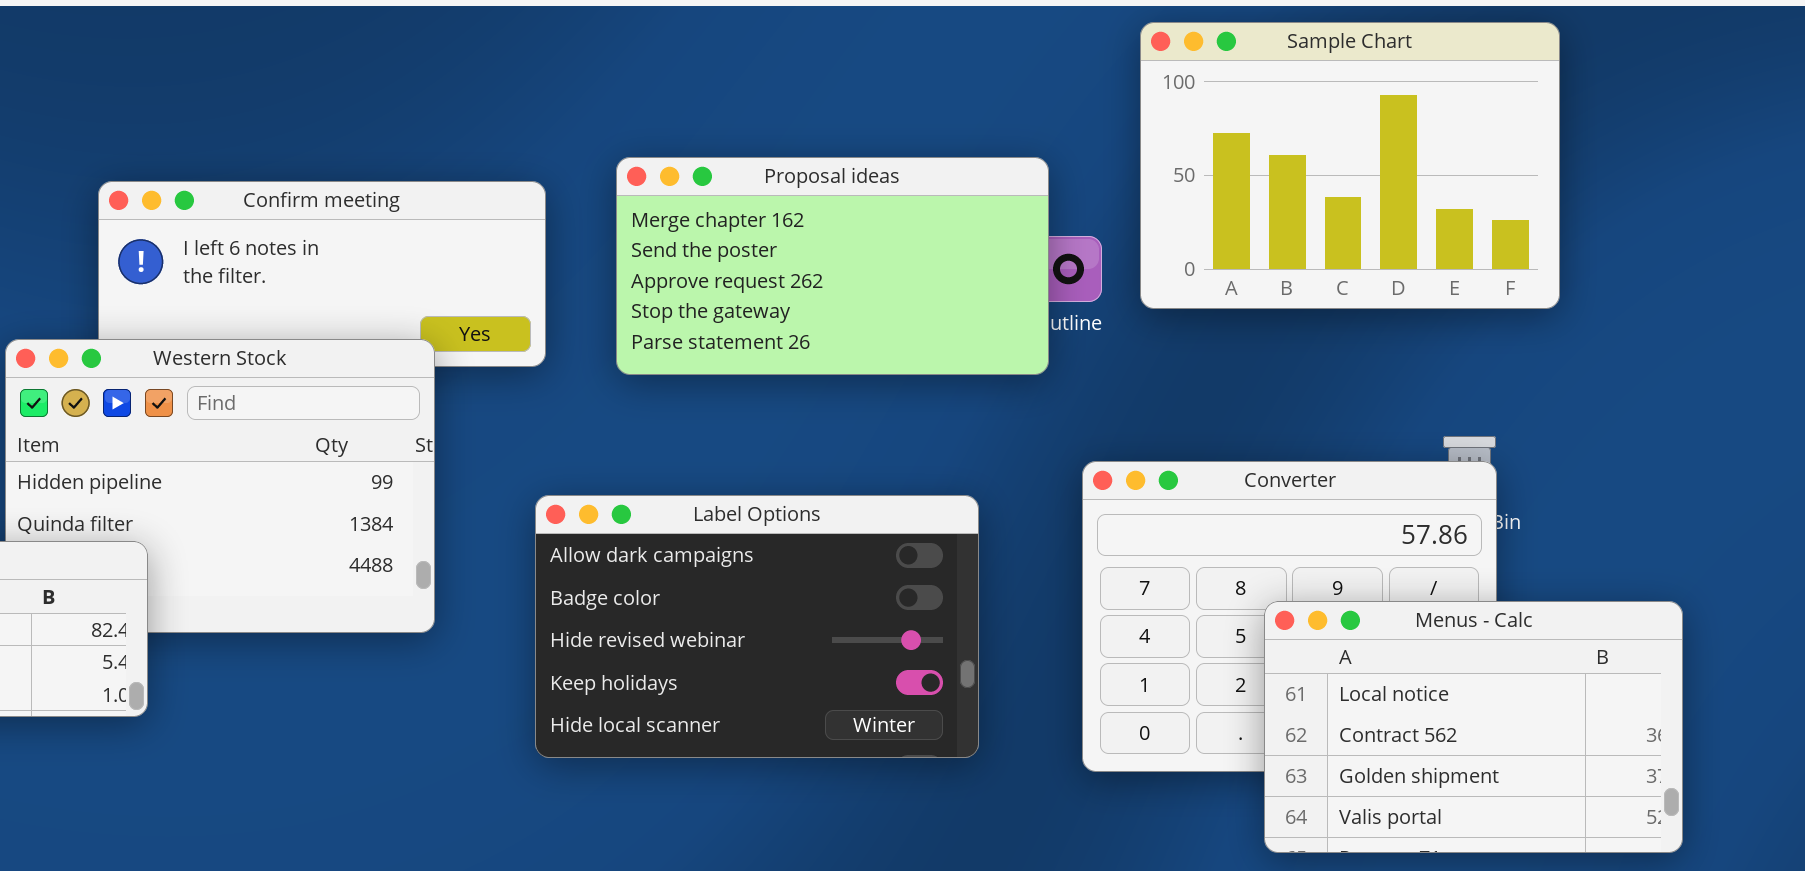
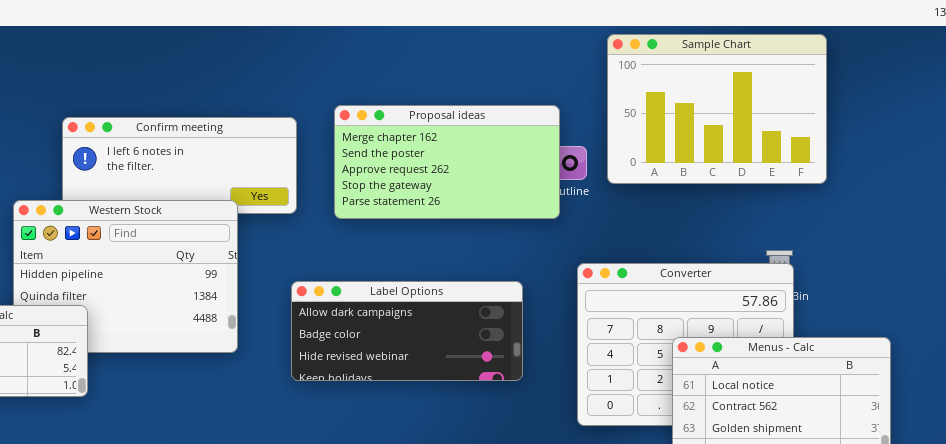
Label Options: [535,495,979,758] -> [291,281,523,381], resized

